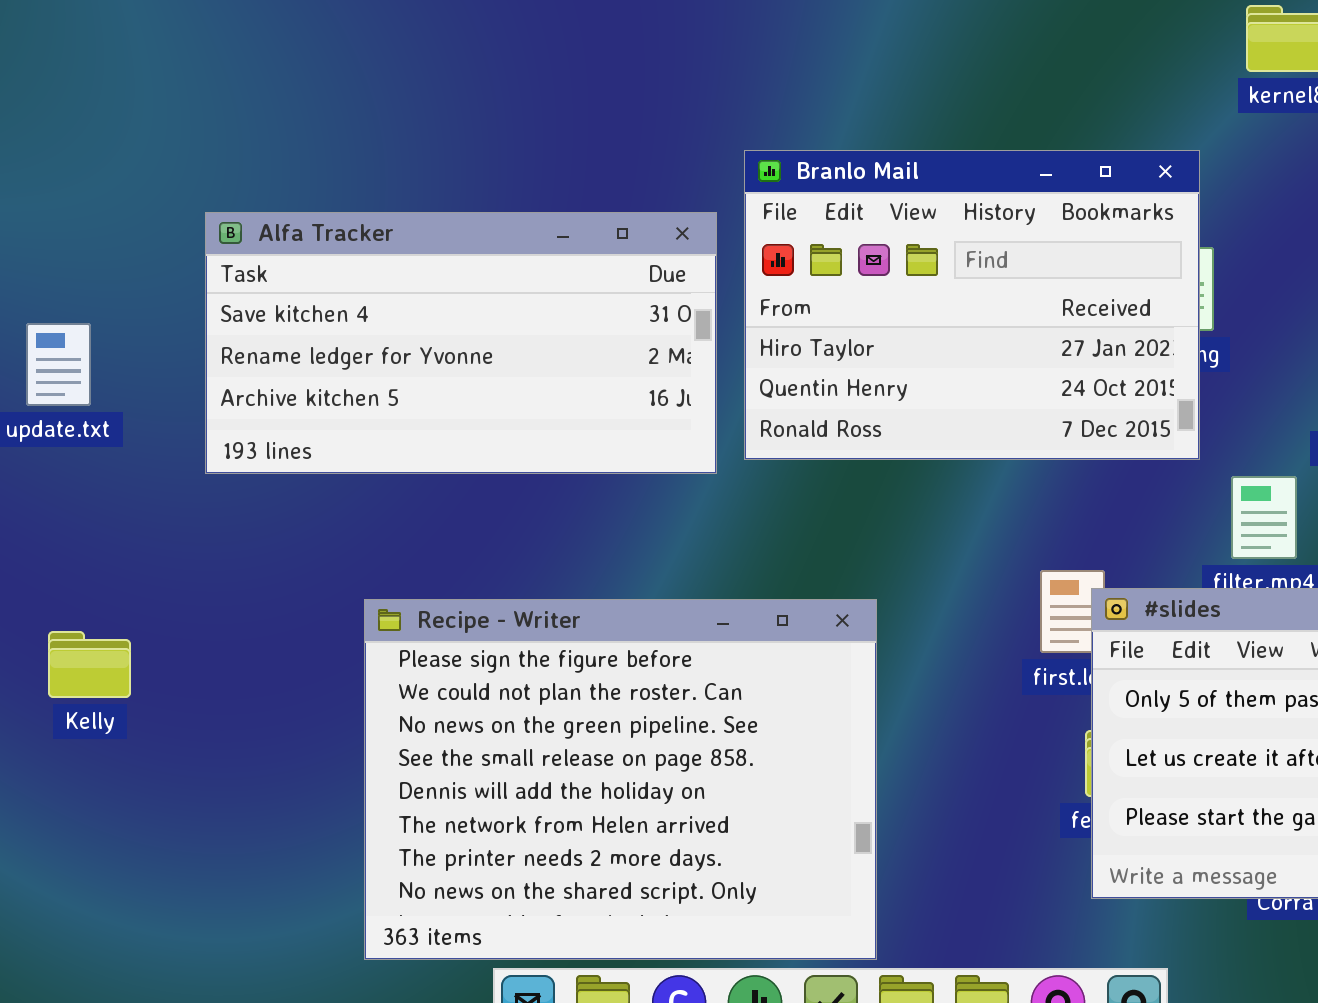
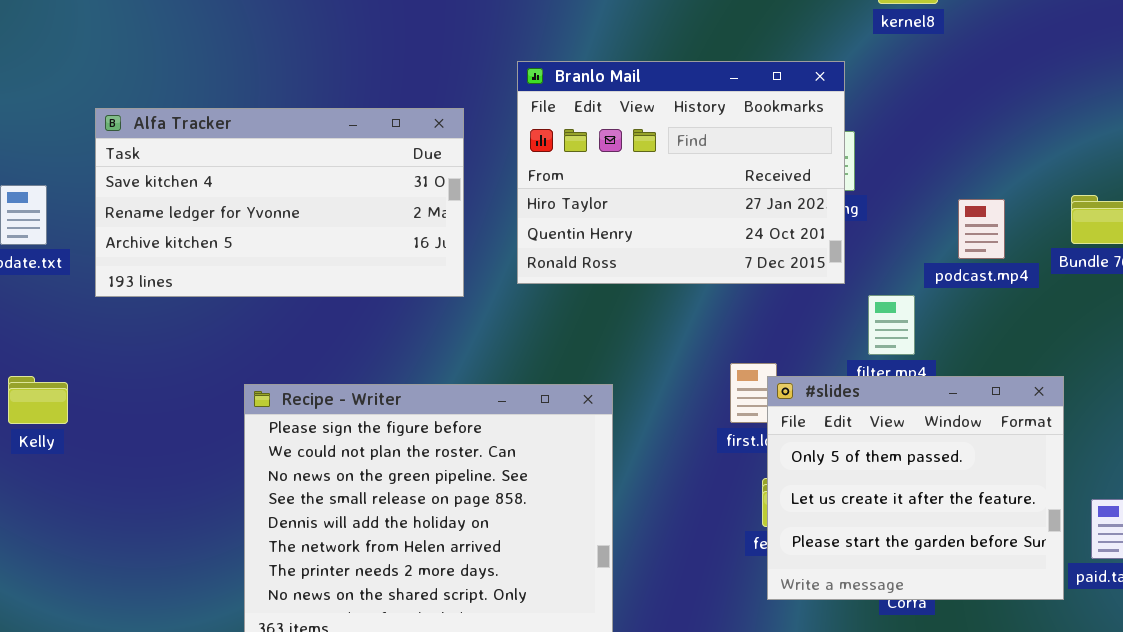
Alfa Tracker: [205,212,717,474] -> [95,108,464,297], moved
Kelly: [48,631,131,698] -> [8,376,68,424], moved

